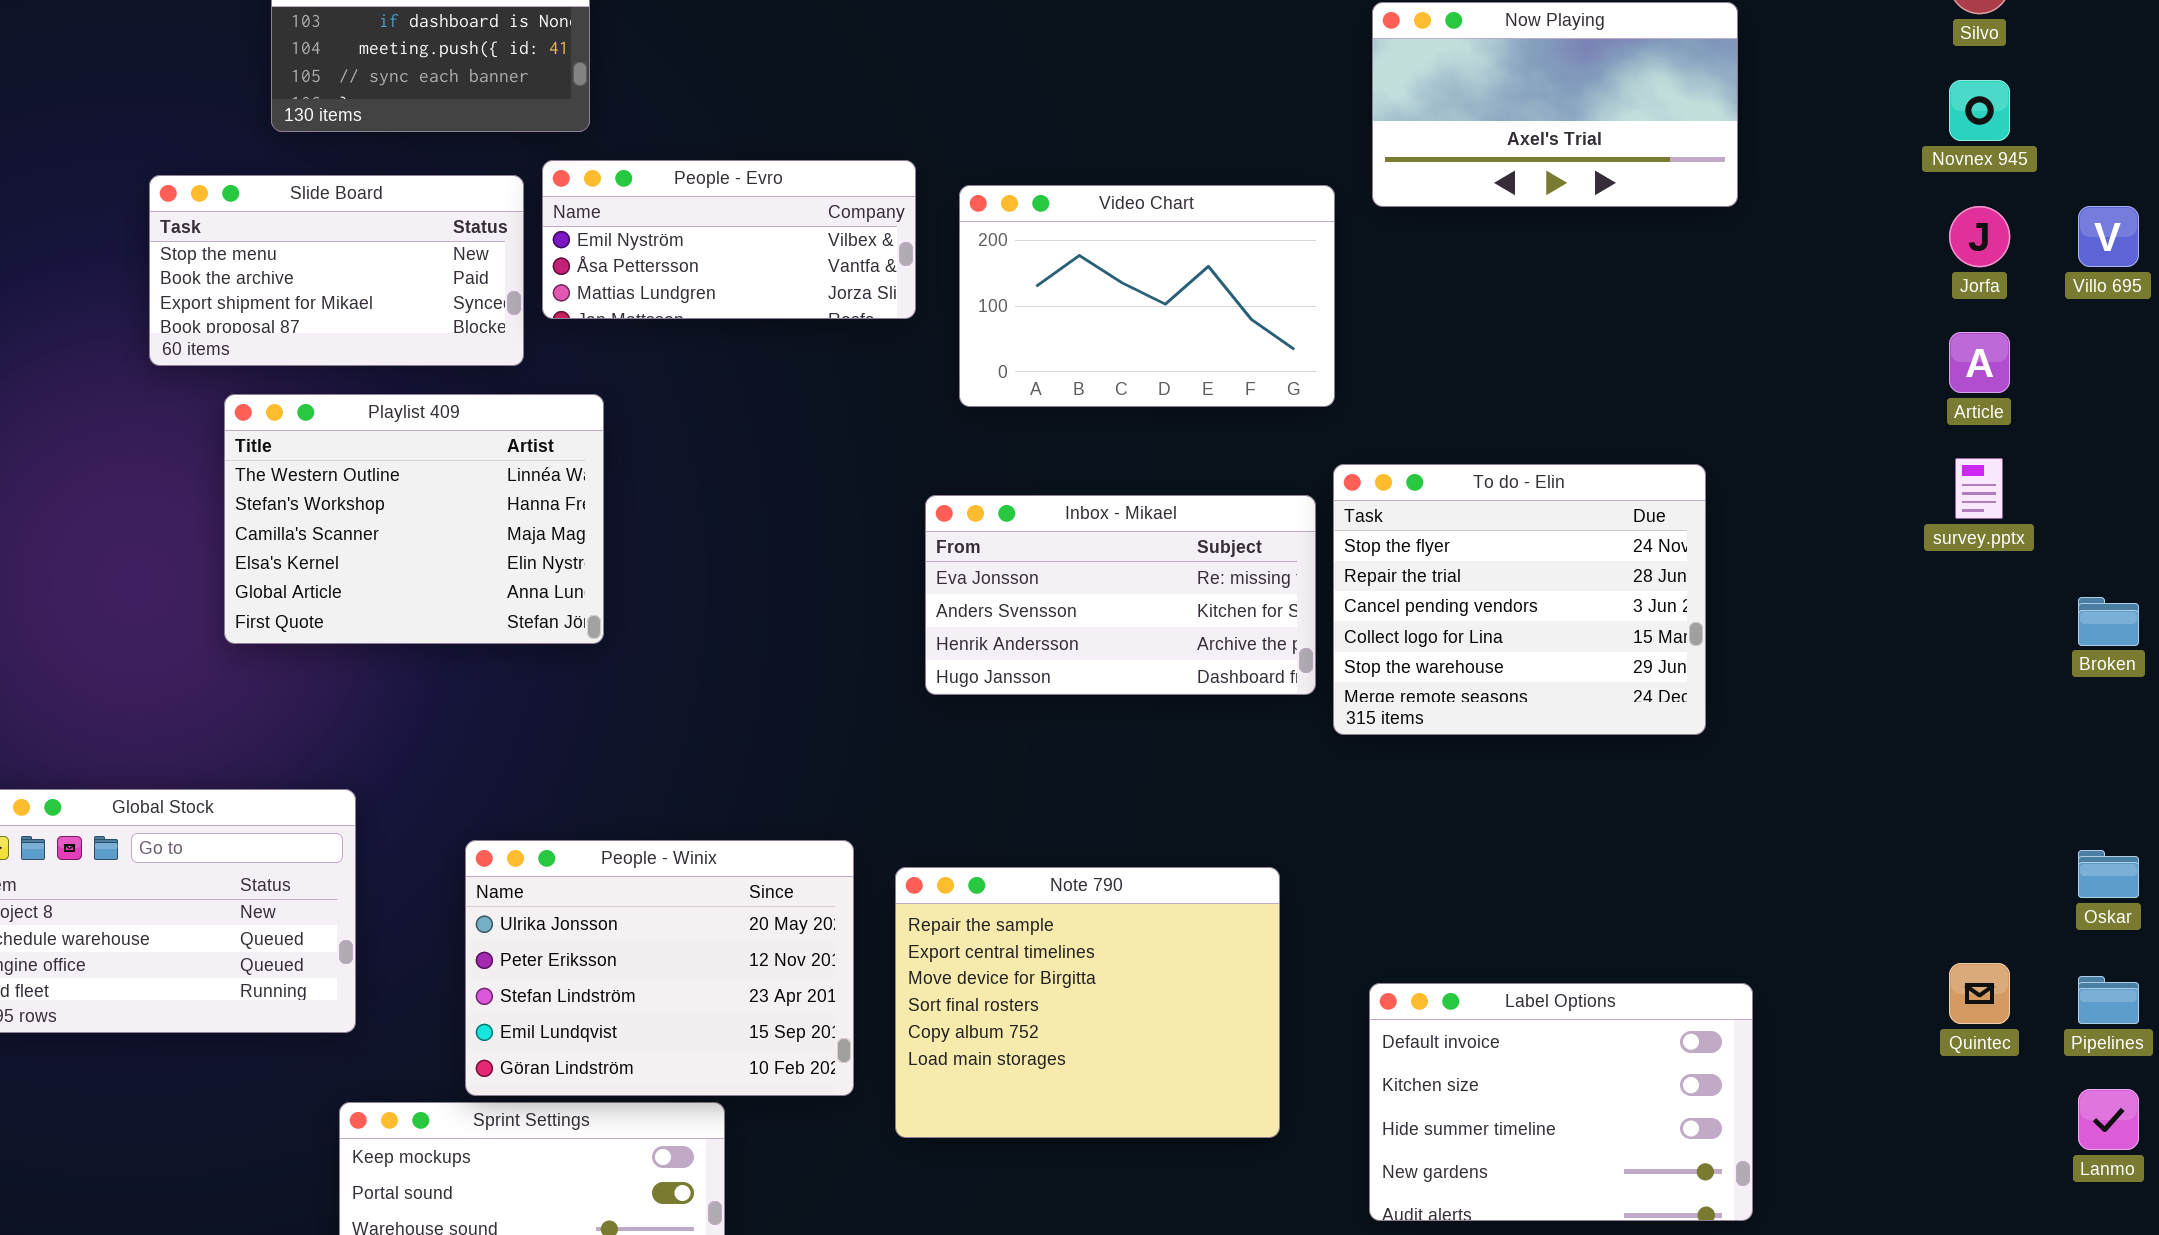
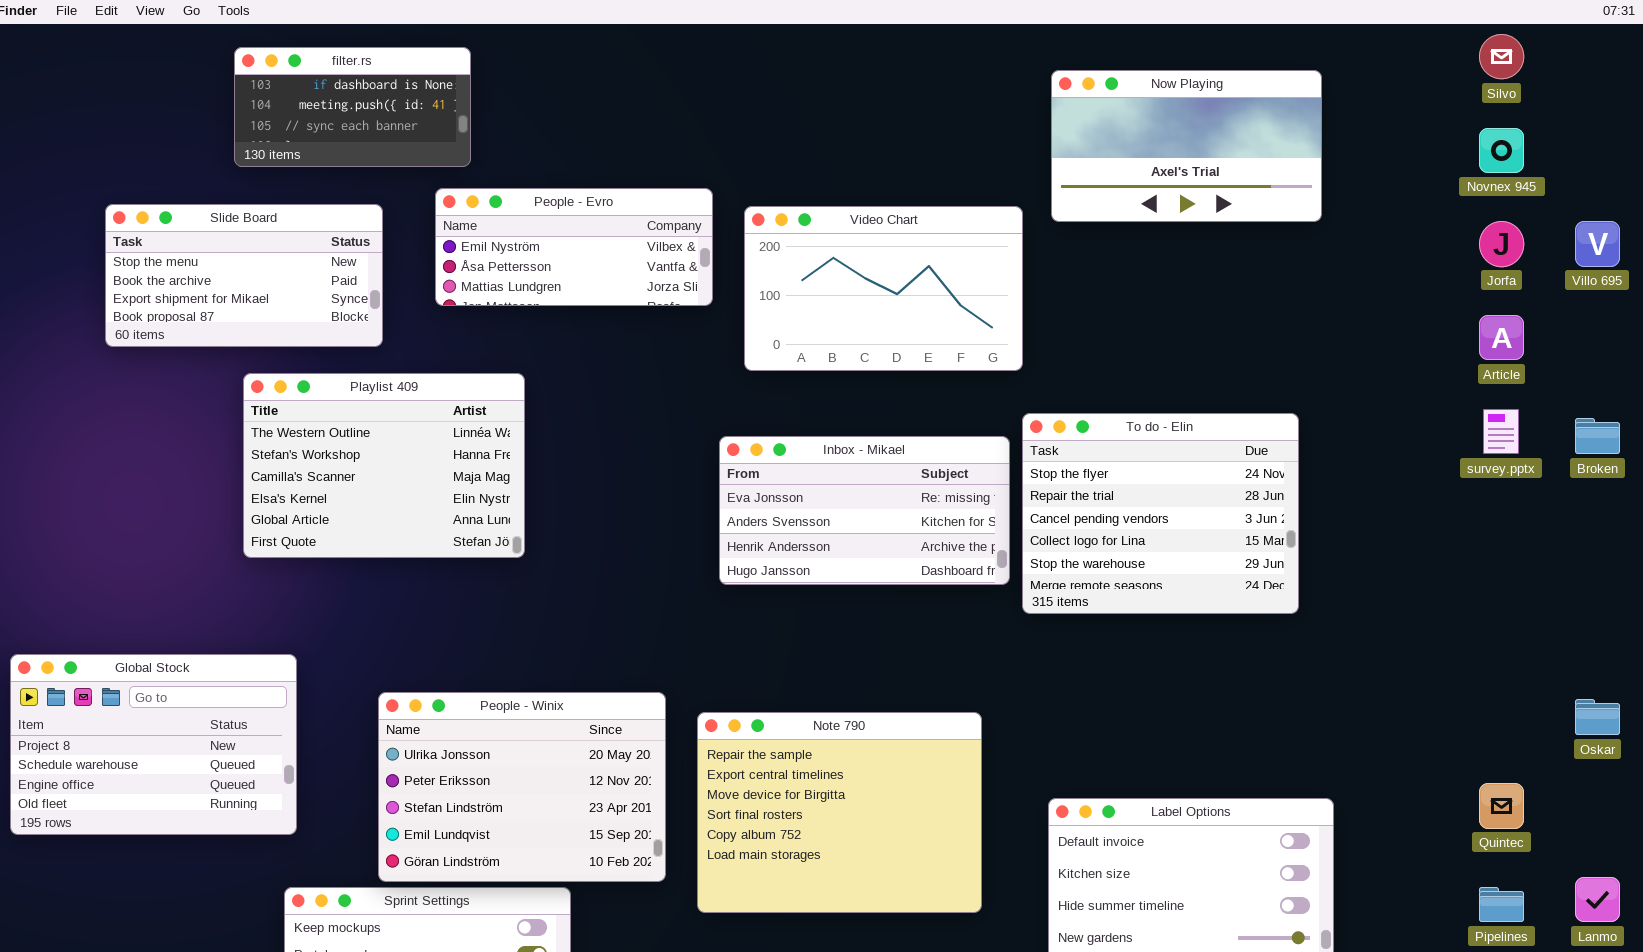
Slide Board: [149,175,524,366] -> [105,204,383,347], moved
Playlist 409: [224,394,604,644] -> [243,373,525,558], moved
Broken: [2078,597,2139,646] -> [1575,418,1620,454], moved
Pipelines: [2078,976,2139,1024] -> [1479,887,1524,922], moved

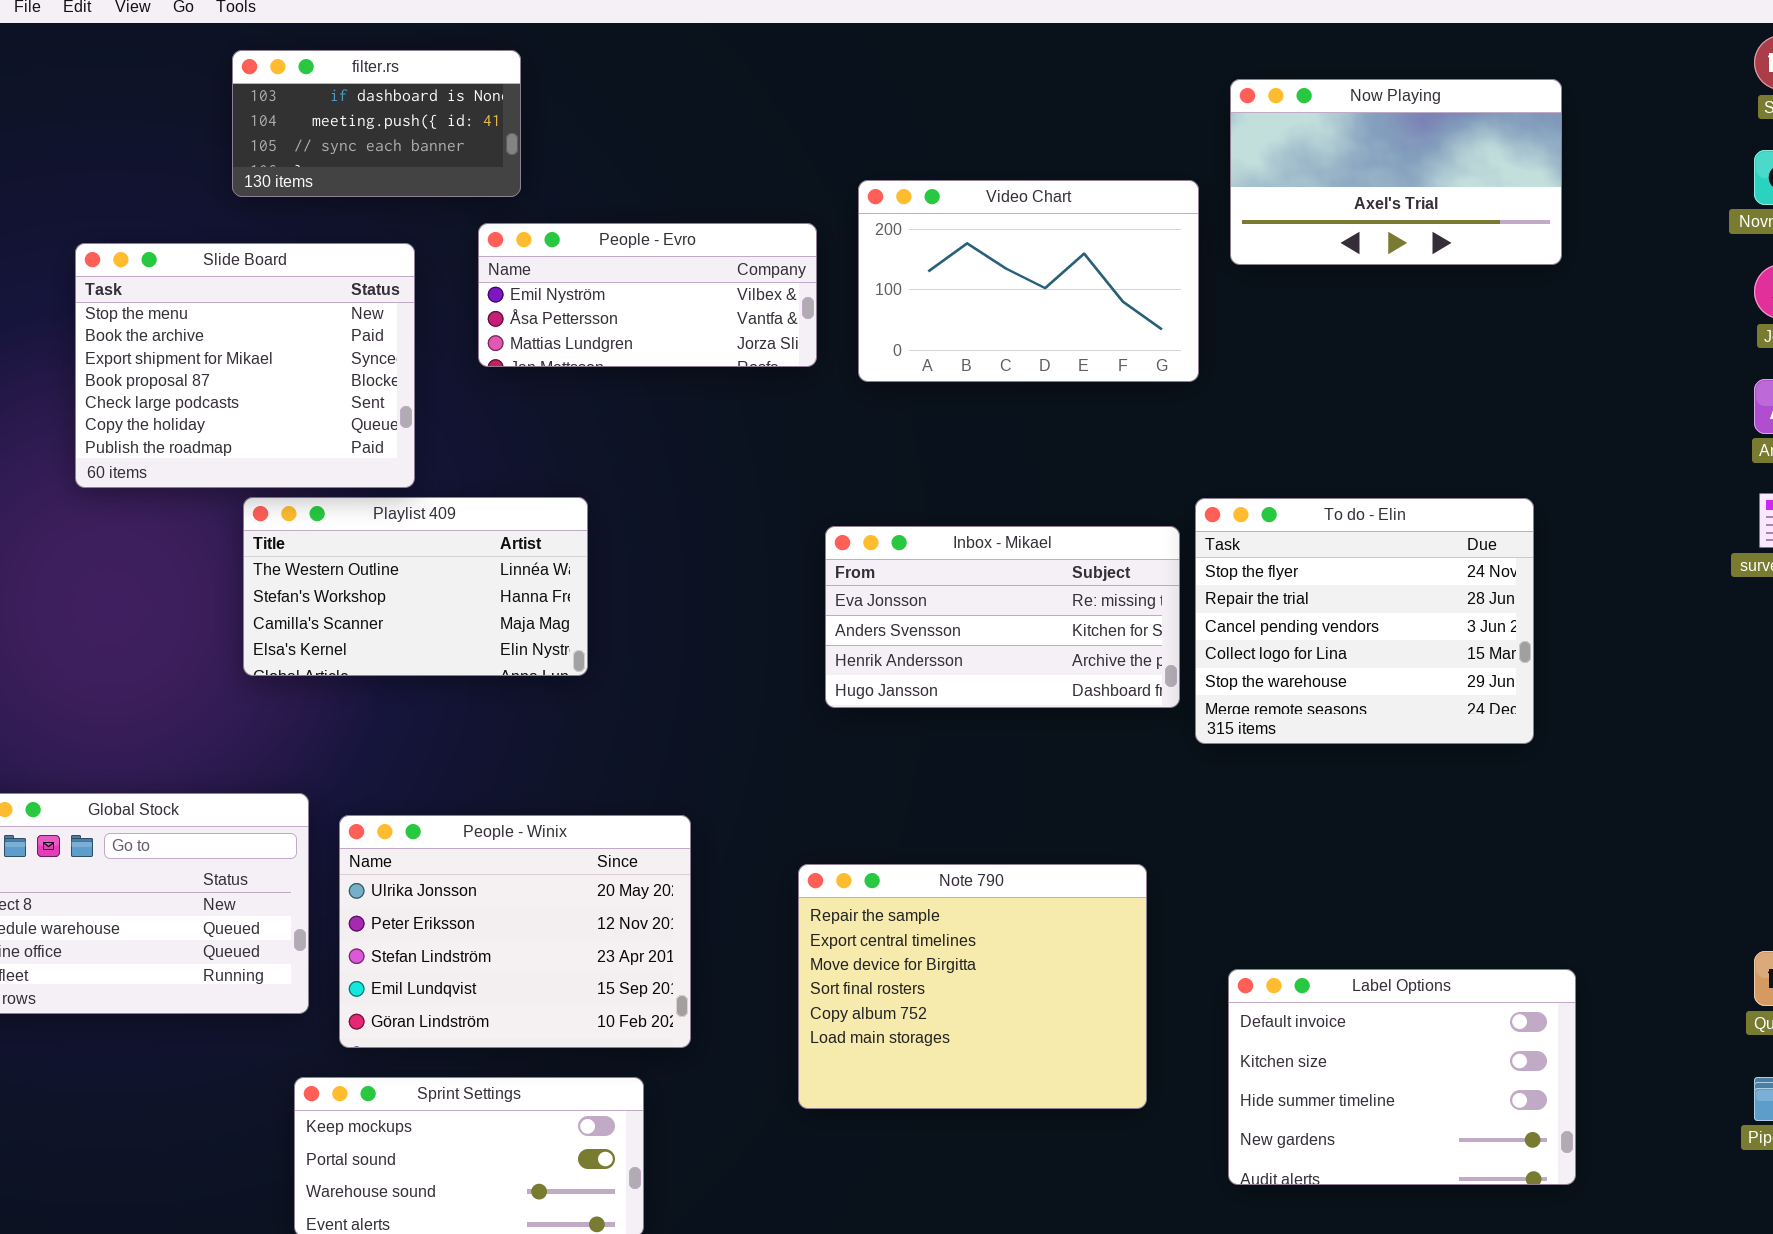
Slide Board: [105,204,383,347] -> [75,243,415,488], resized
Video Chart: [744,206,1023,371] -> [858,180,1199,382], moved
Playlist 409: [243,373,525,558] -> [243,497,588,676], resized
People - Winix: [378,692,666,882] -> [339,815,691,1048], moved

